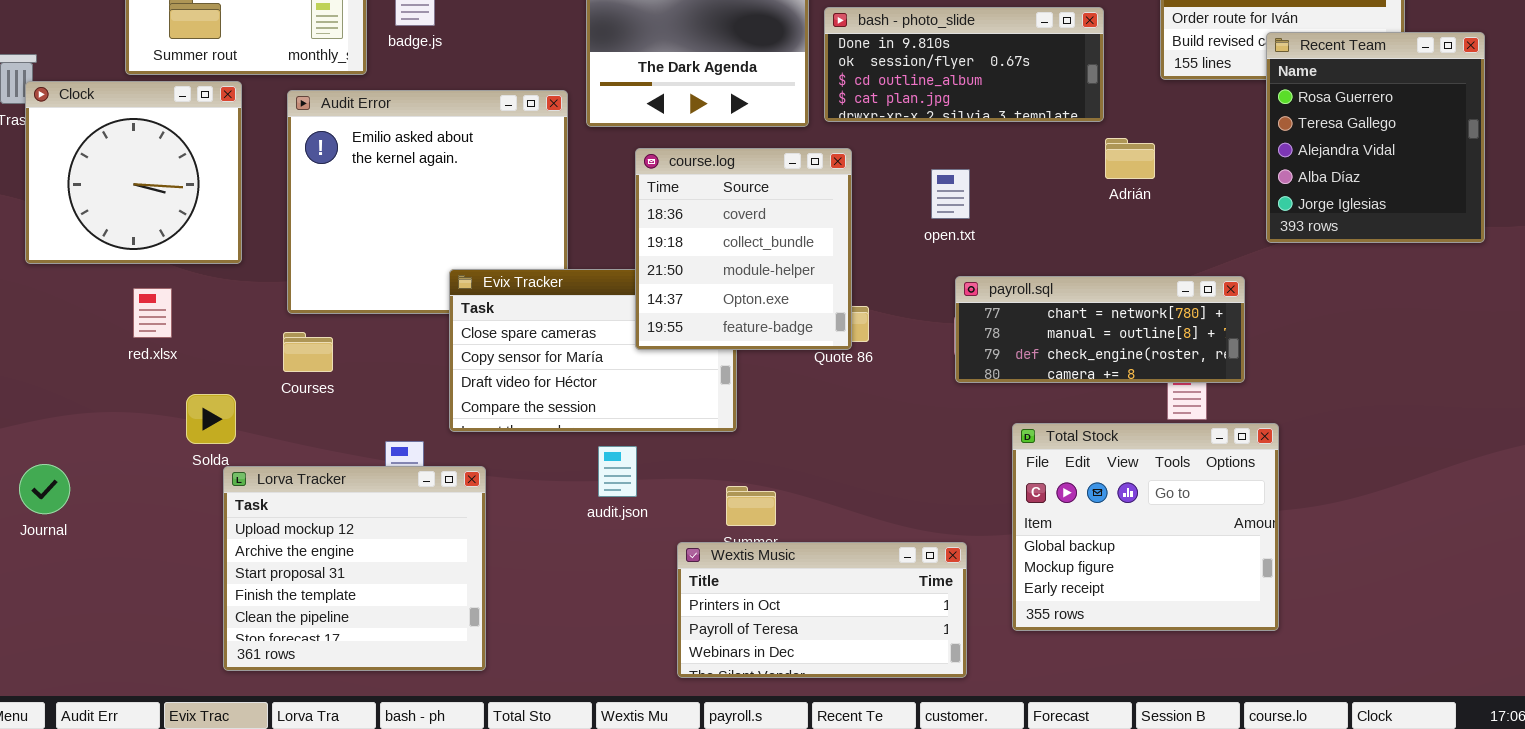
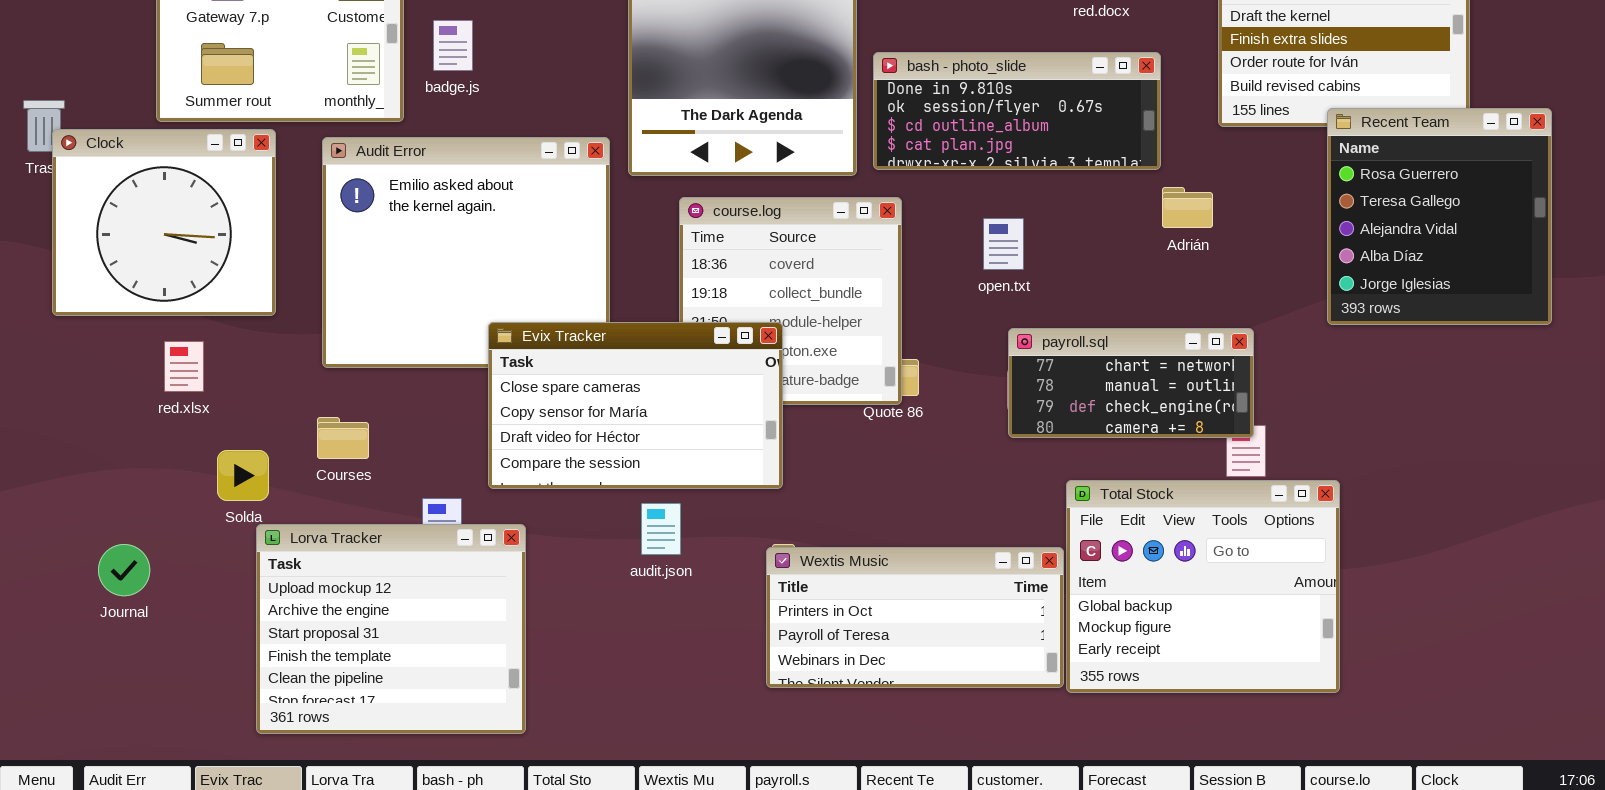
Recent Team: [1266,32,1485,243] -> [1327,108,1552,325], moved
Evix Tracker: [449,269,737,432] -> [488,322,783,489], raised
payroll.sql: [955,276,1245,383] -> [1008,328,1254,438], resized
Courses: [283,332,333,372] -> [317,417,369,459], moved
Journal: [19,464,70,514] -> [98,544,150,596], moved
Wextis Music: [677,542,967,678] -> [766,547,1064,688], moved

